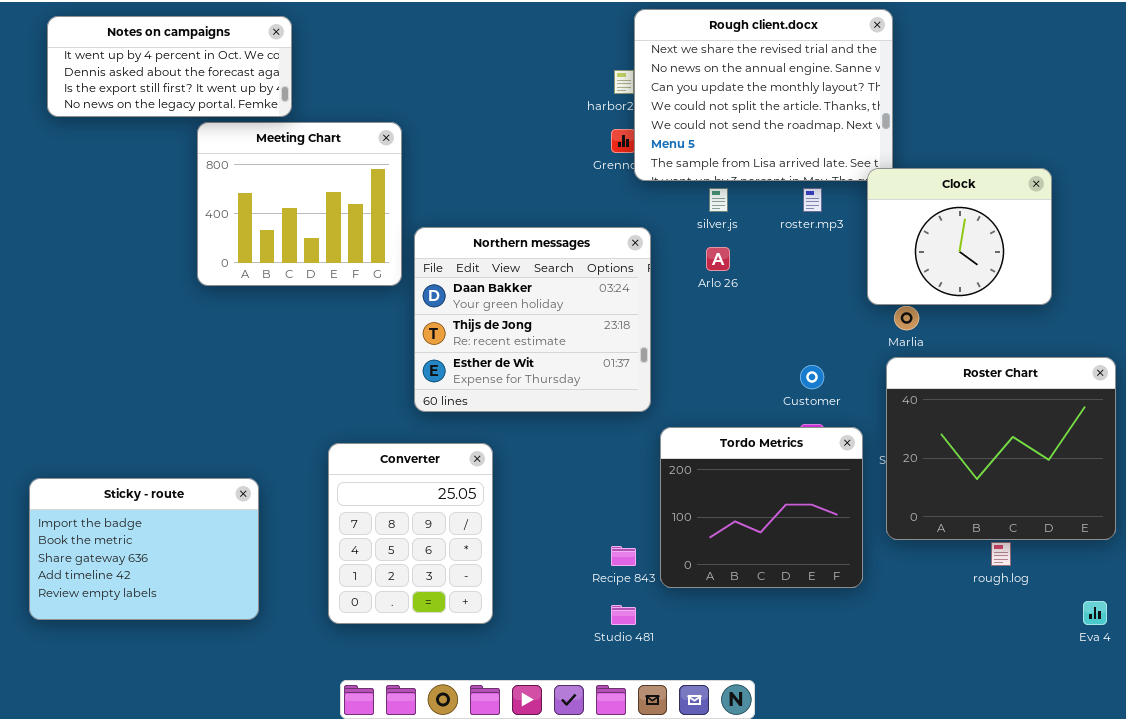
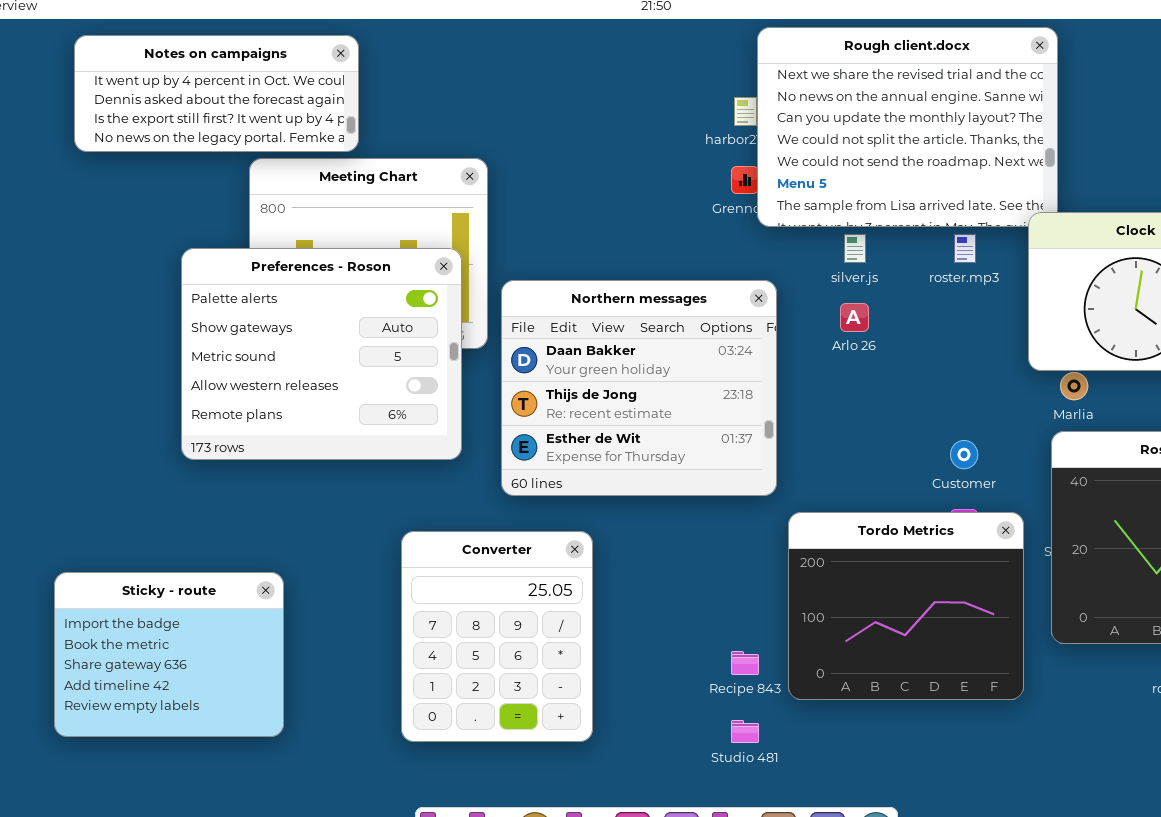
Preferences - Roson: none -> [181,248,462,460], opened
Sticky - route: [29,478,259,620] -> [54,572,284,737], resized

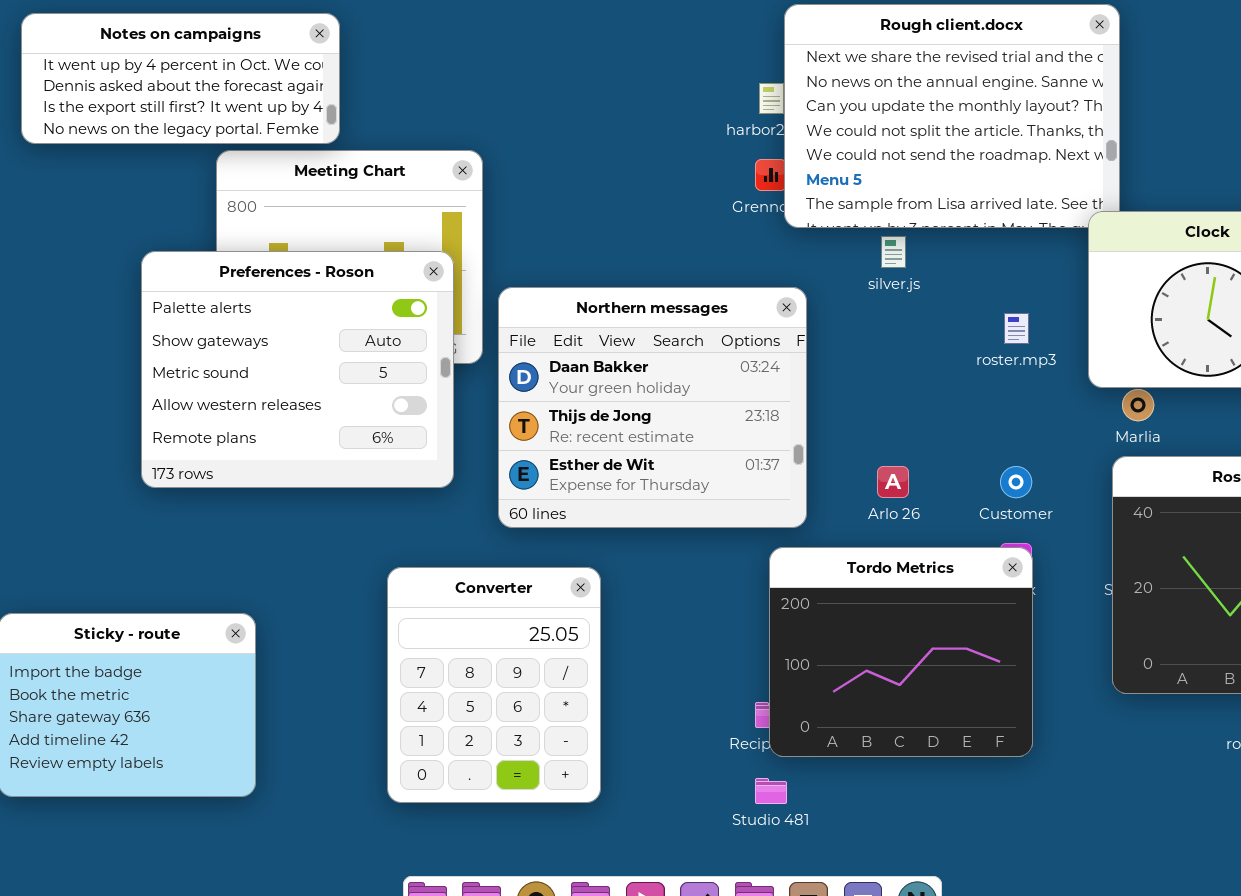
roster.mp3: [954,234,976,263] -> [1004,313,1029,344], moved
Arlo 26: [840,303,869,332] -> [877,466,909,498], moved
Tordo Metrics: [788,512,1024,700] -> [769,547,1033,757], moved

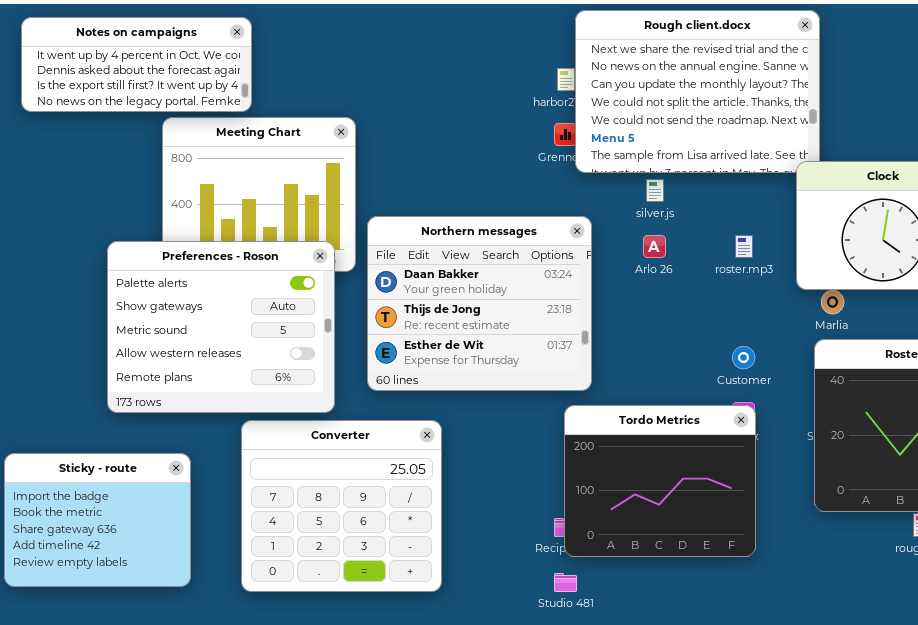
Preferences - Roson: [141,251,454,488] -> [107,241,335,413], moved
Arlo 26: [877,466,909,498] -> [643,235,666,258], moved
Converter: [387,567,601,803] -> [241,420,442,592], resized

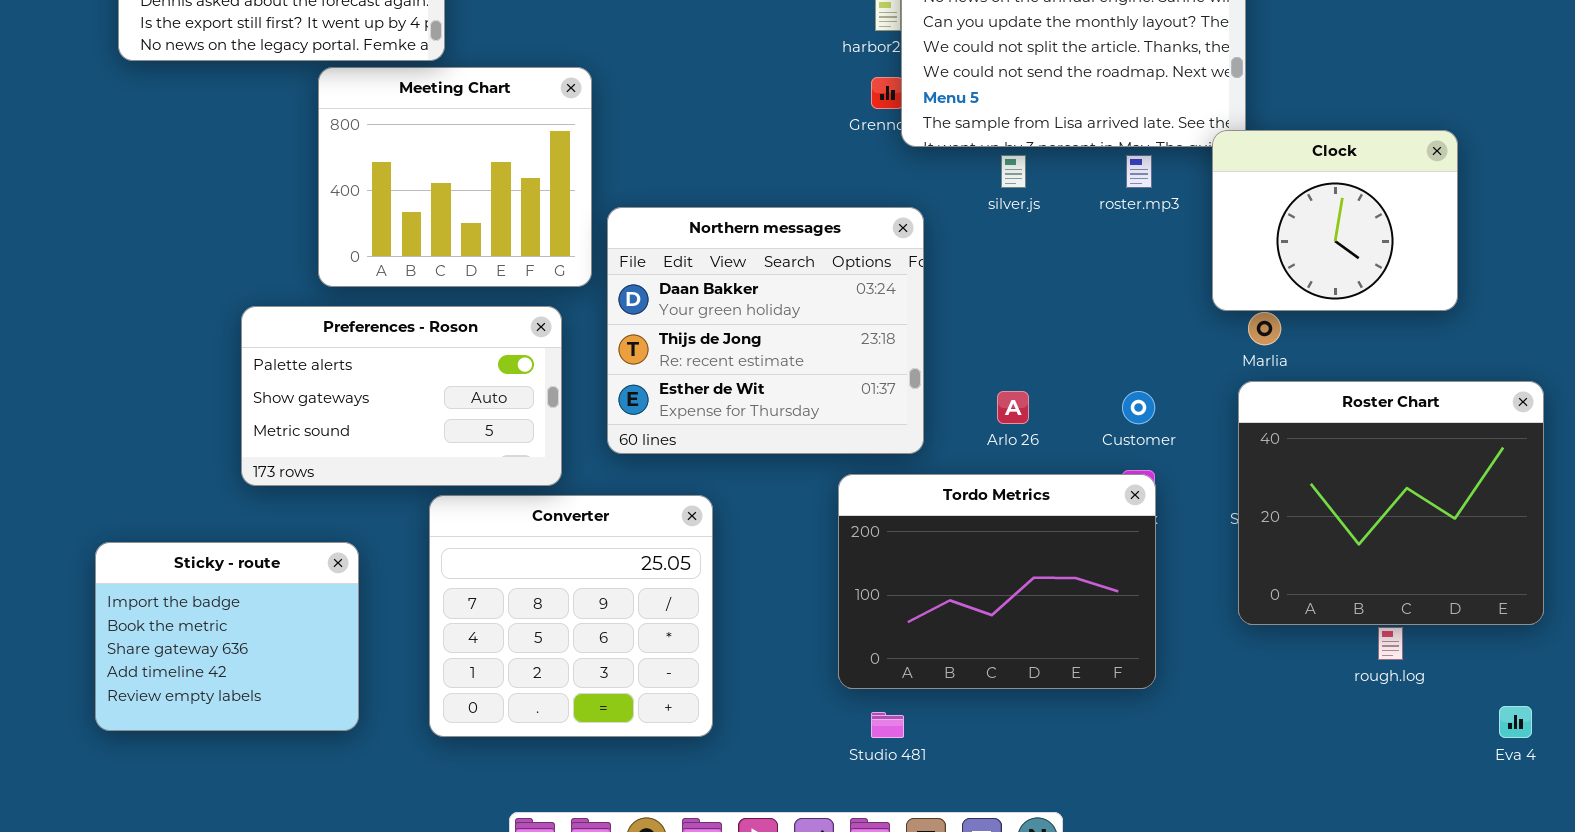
Arlo 26: [643,235,666,258] -> [997,391,1029,424], moved
roster.mp3: [735,235,753,258] -> [1126,155,1152,188], moved
Preferences - Roson: [107,241,335,413] -> [241,306,562,486], resized
Tordo Metrics: [564,405,756,557] -> [838,474,1156,689], resized

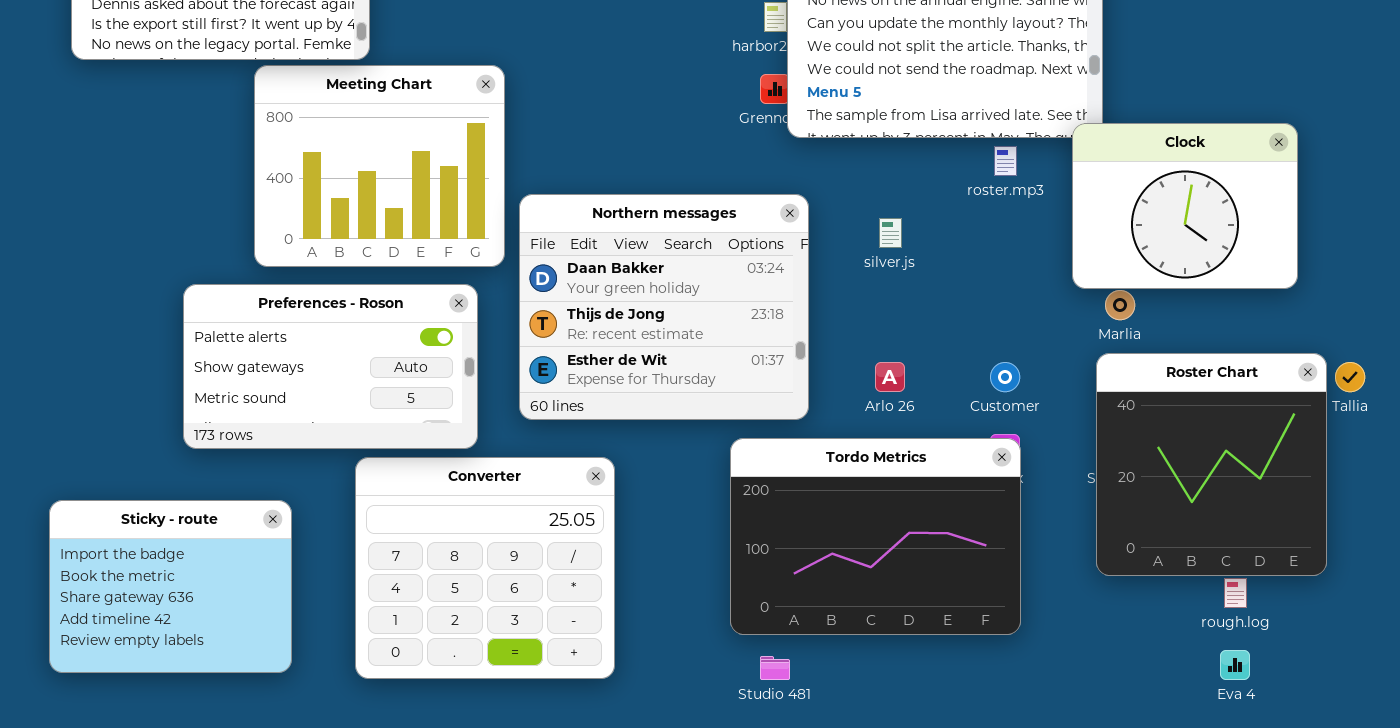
silver.js: [1001,155,1026,188] -> [879,218,902,248], moved
Roster Chart: [1238,381,1544,625] -> [1096,353,1327,576], resized
Eva 4: [1499,706,1532,738] -> [1220,650,1250,680], moved

